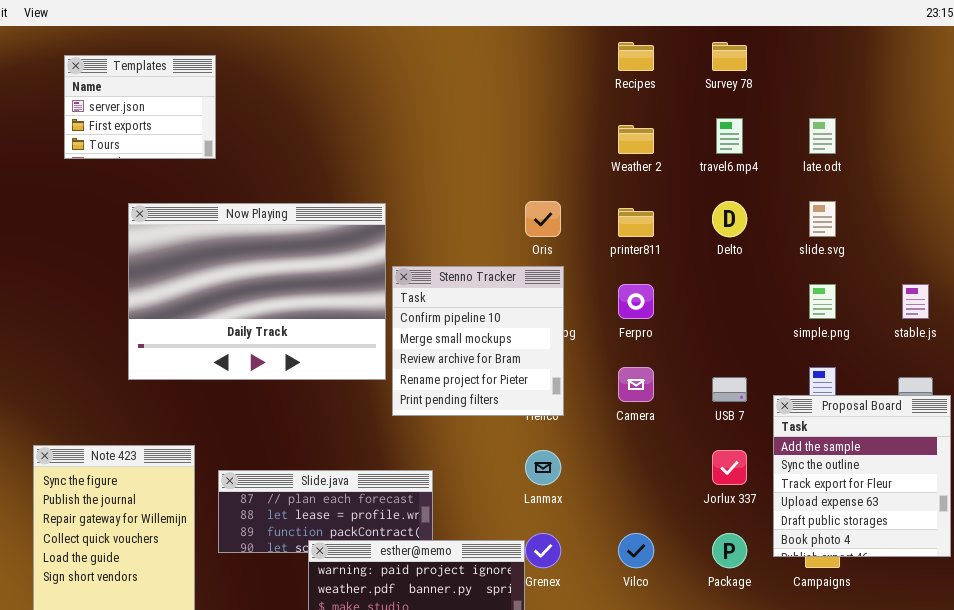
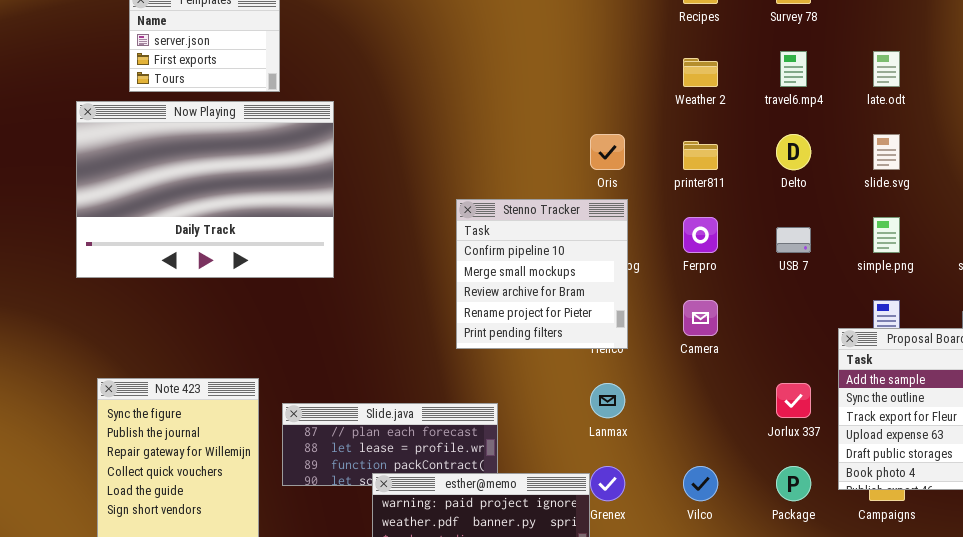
Now Playing: [128,203,386,380] -> [76,101,334,278], moved
USB 7: [712,377,747,402] -> [776,227,811,253], moved

